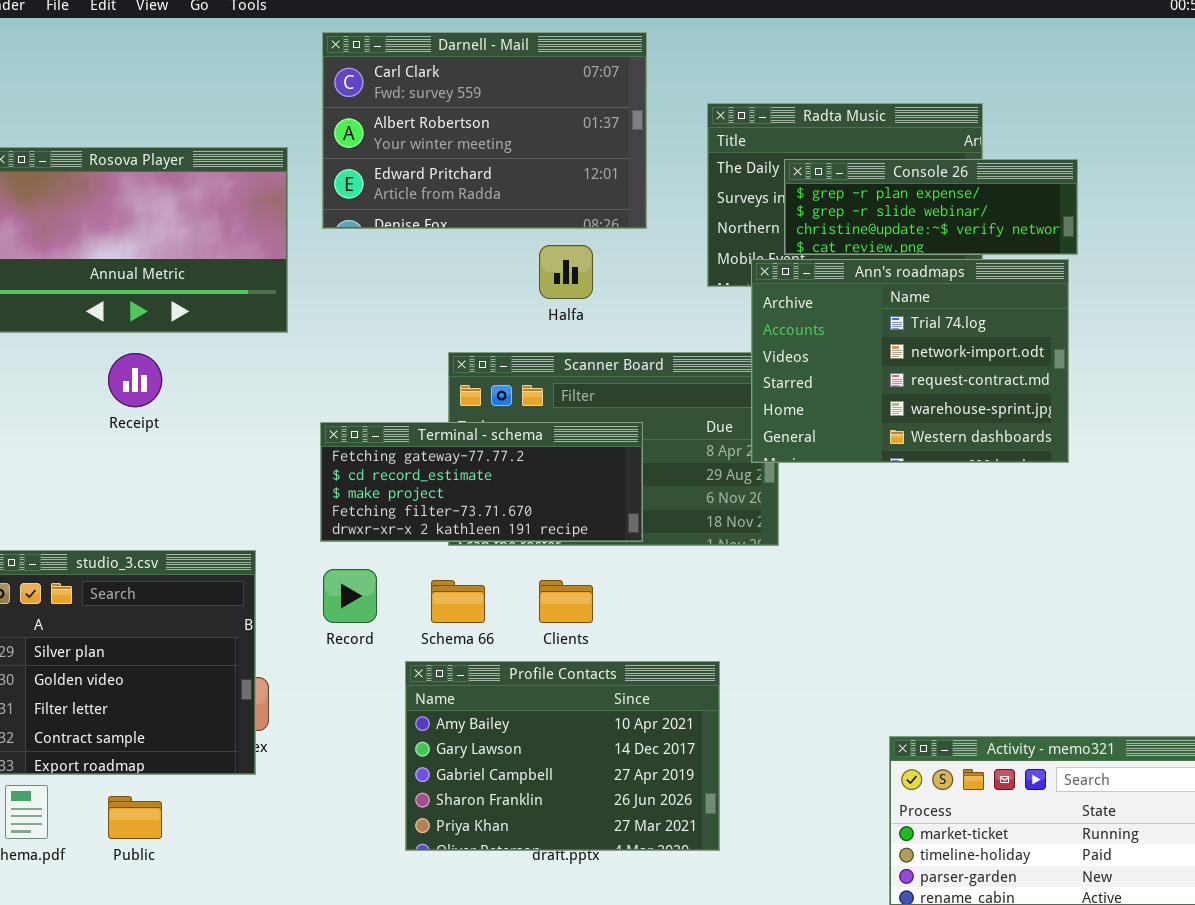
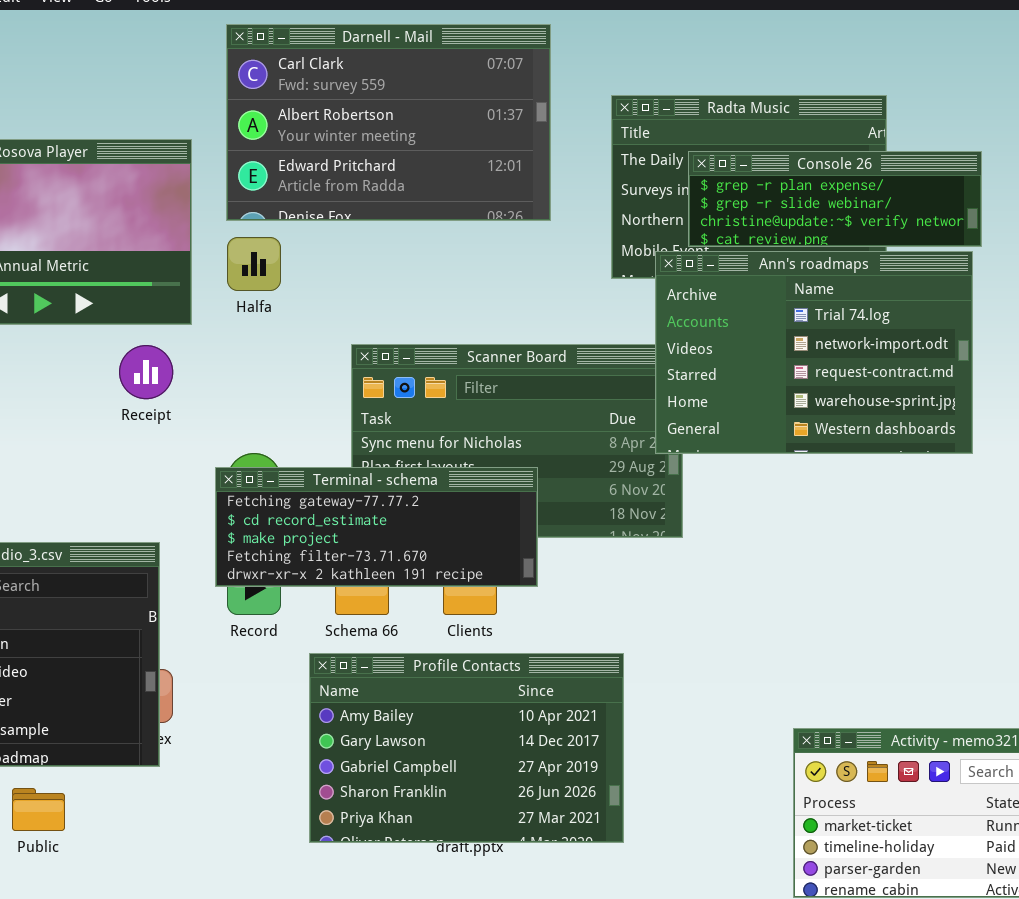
Halfa: [539,245,593,299] -> [227,237,281,291], moved
Receipt: [108,353,162,407] -> [119,345,173,399], moved
Terminal - schema: [320,422,643,542] -> [215,467,538,587], moved

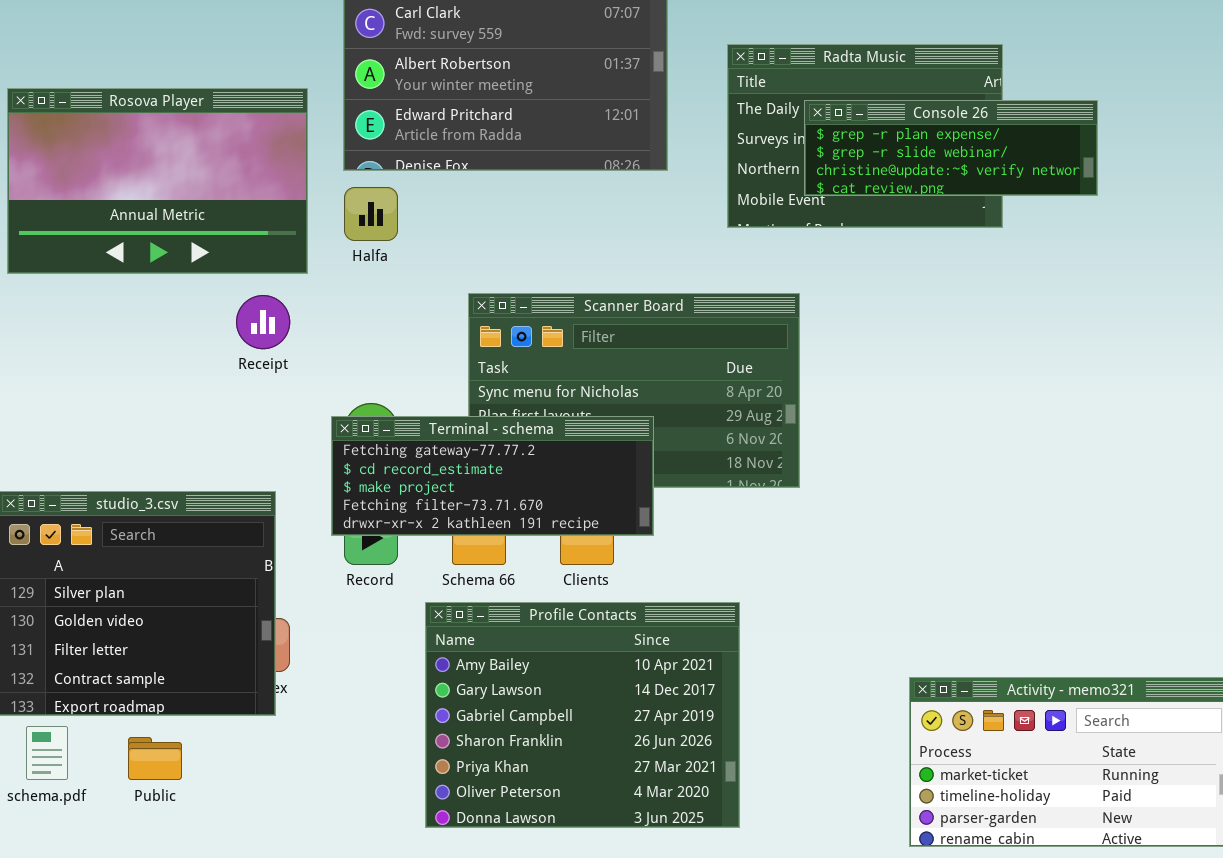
Ann's roadmaps: [655,251,973,454] -> none, closed
Profile Contacts: [309,653,624,843] -> [425,602,740,828], resized

